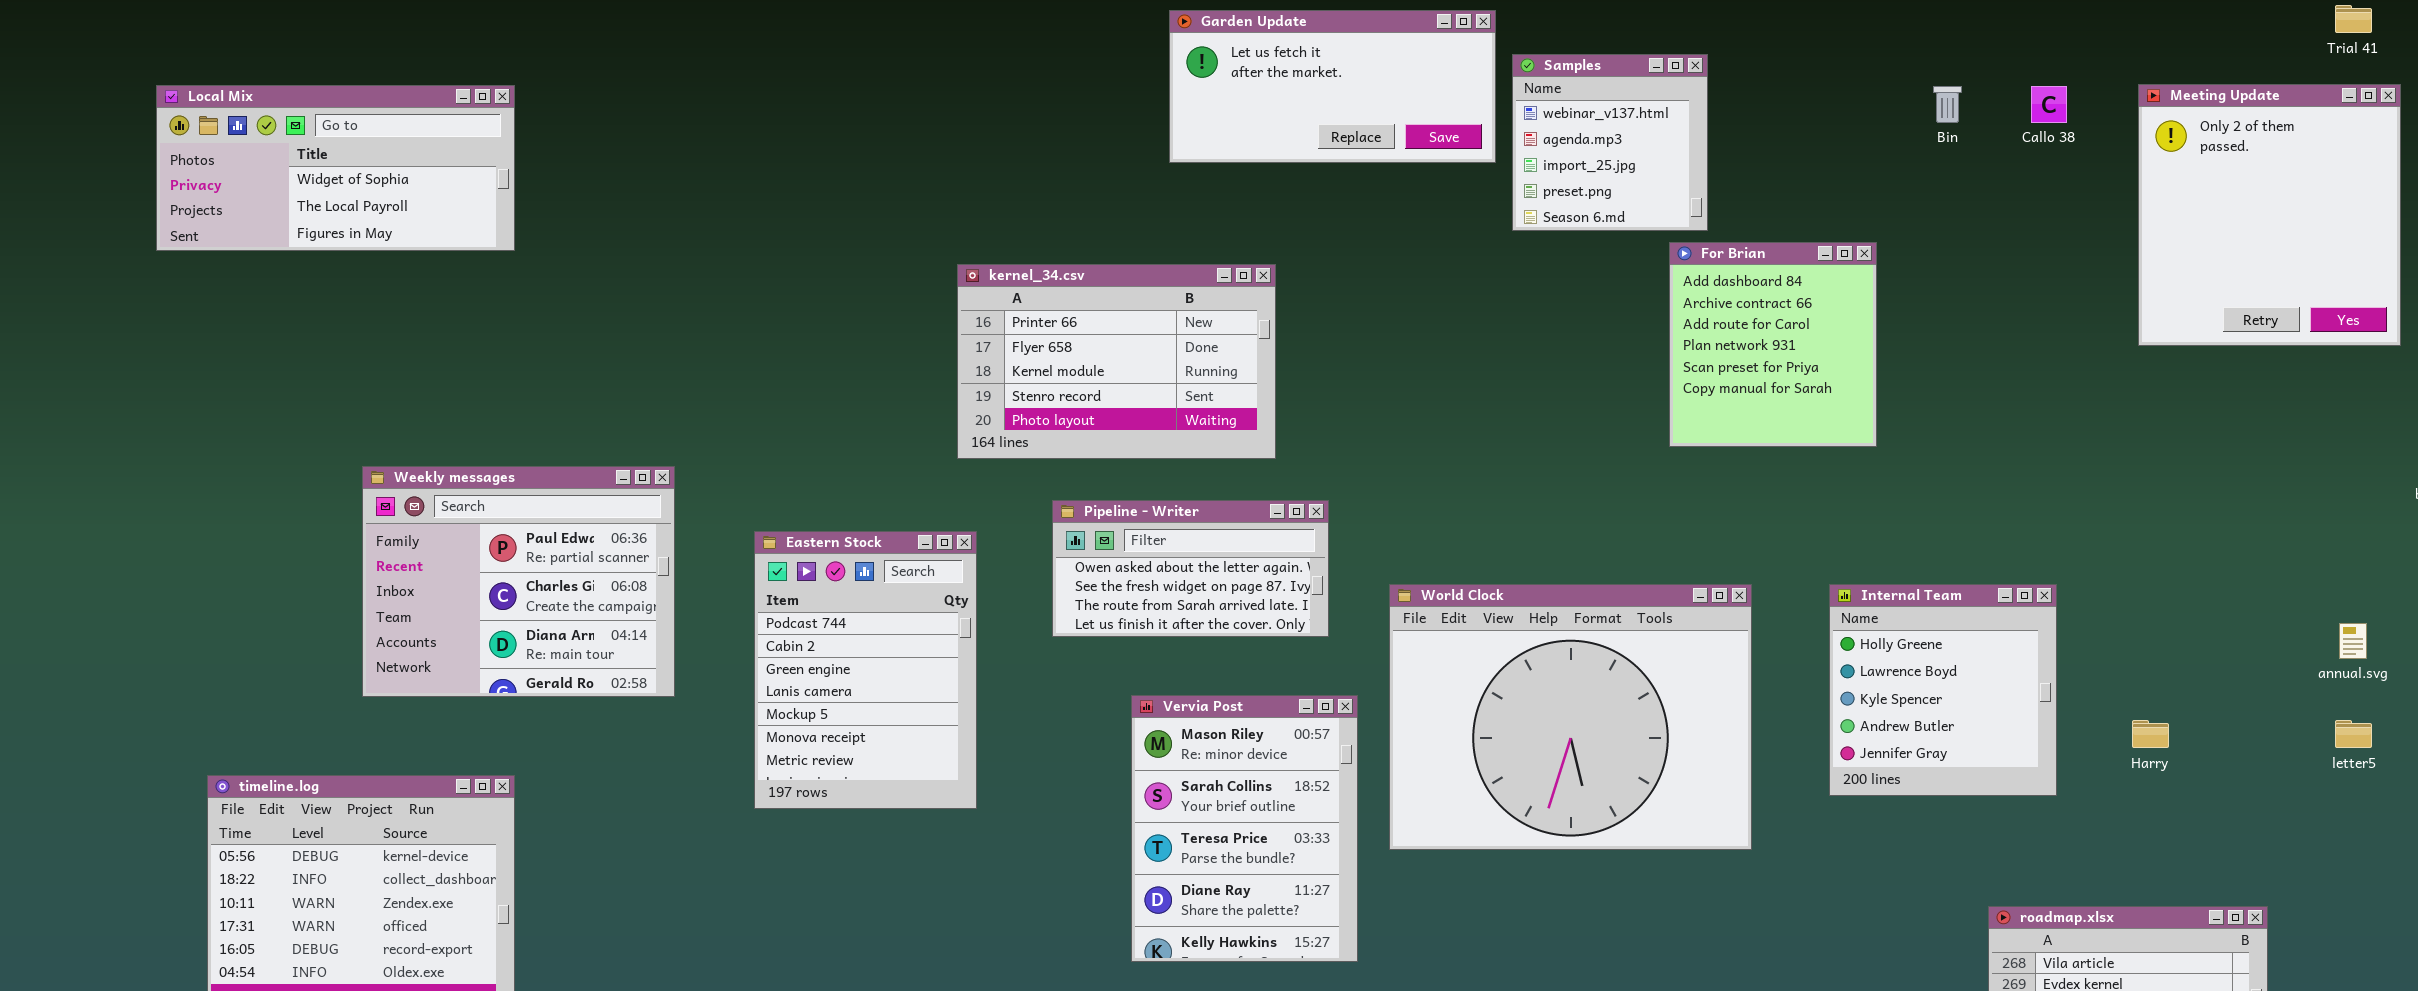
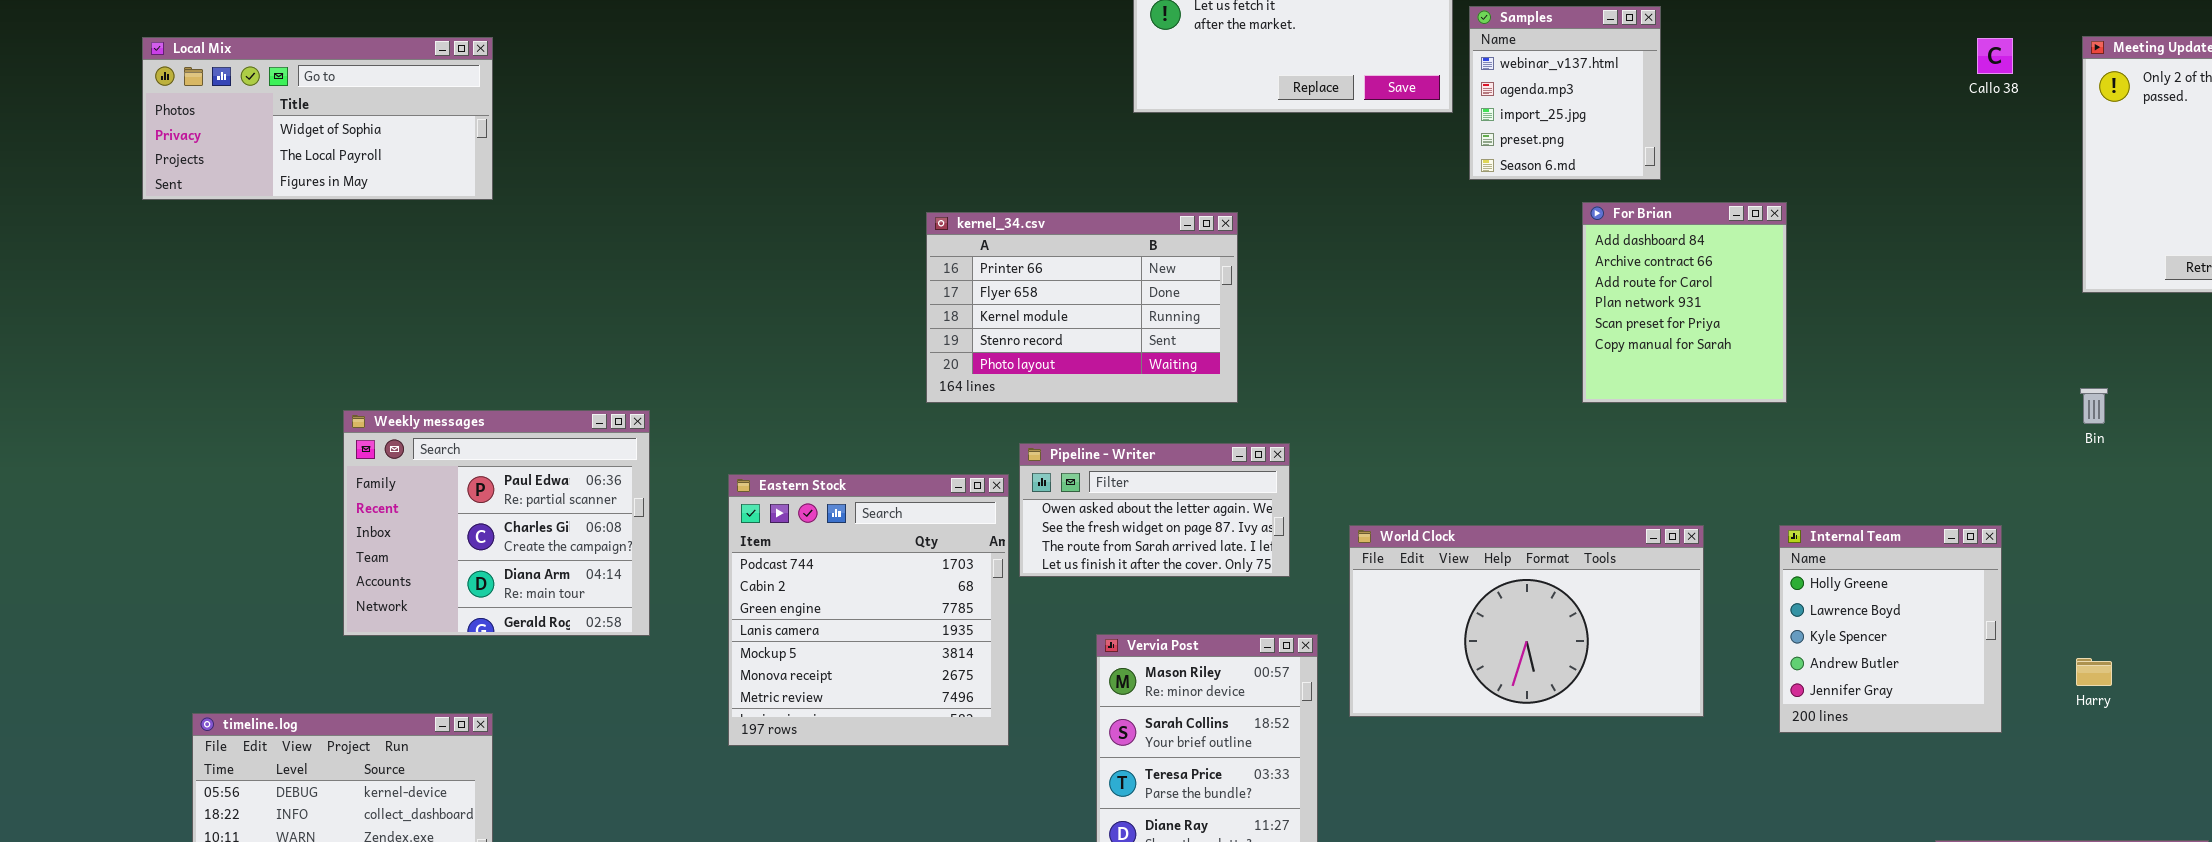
Bin: [1933,86,1962,123] -> [2080,388,2108,424], moved
For Brian: [1669,242,1877,447] -> [1582,202,1787,403], moved
Eastern Stock: [754,531,977,809] -> [728,474,1009,746], resized
World Clock: [1389,584,1752,850] -> [1349,525,1704,717], resized

